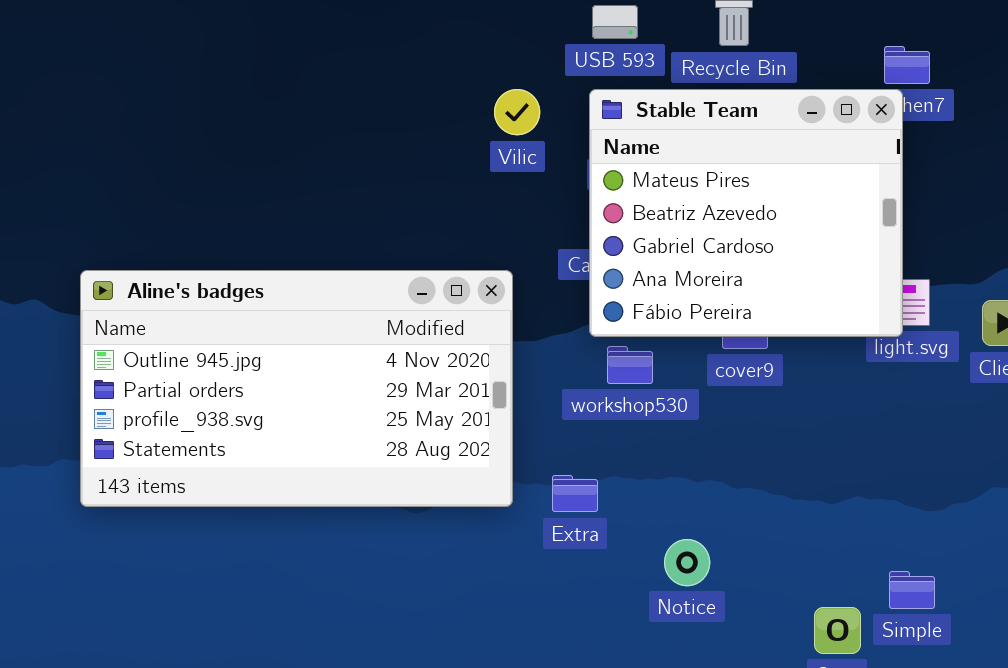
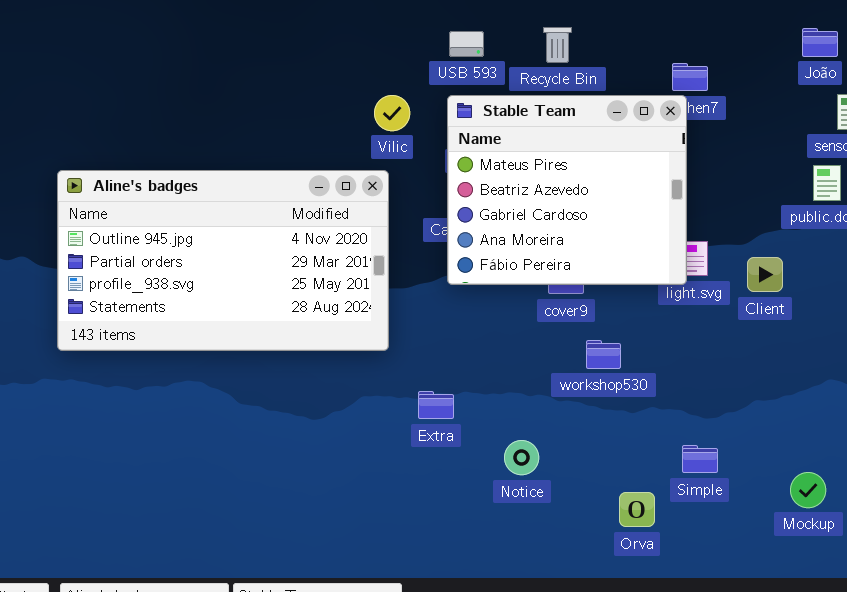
Aline's badges: [80,270,513,507] -> [57,170,389,351], moved
workshop530: [607,346,653,384] -> [586,340,621,369], moved
Simple: [889,571,935,609] -> [682,445,718,473], moved

